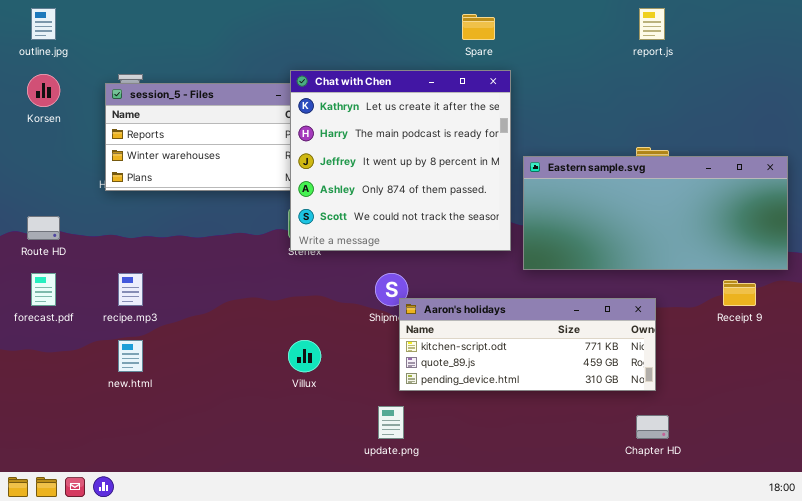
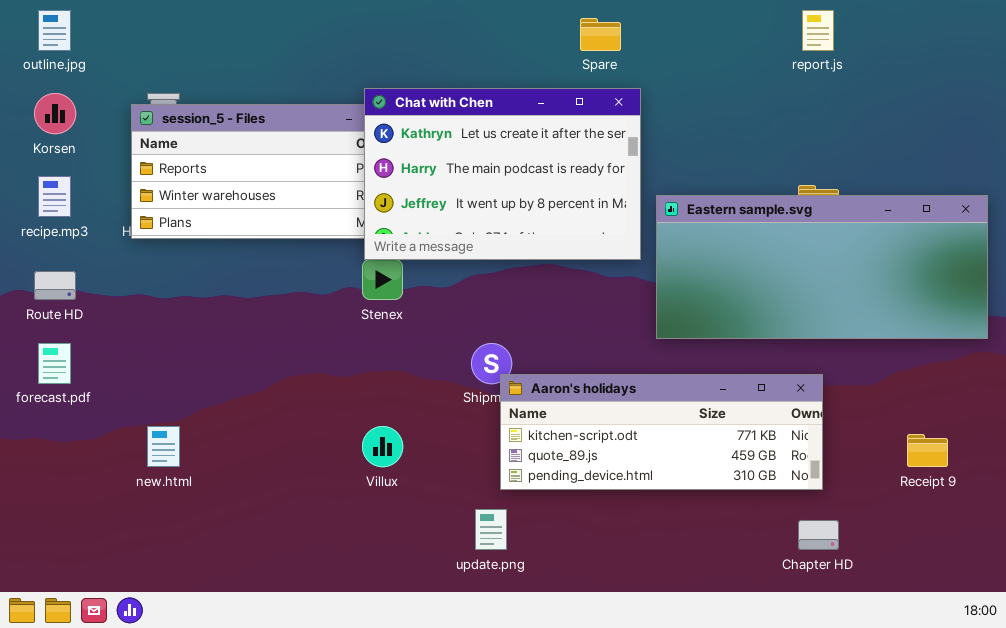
Chat with Chen: [290,70,511,251] -> [364,88,641,260], resized
recipe.mp3: [118,273,143,306] -> [38,176,71,217], moved
Receipt 9: [723,280,756,306] -> [907,434,948,467], moved

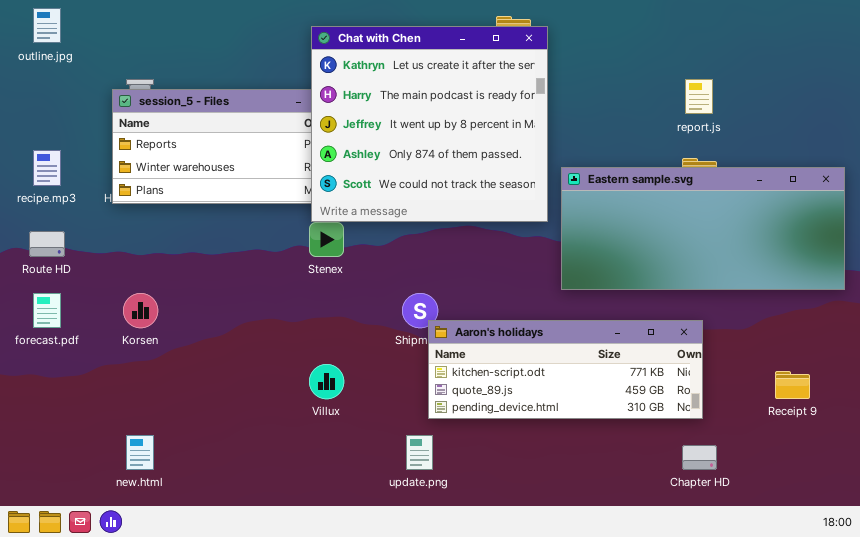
report.js: [802,10,834,51] -> [685,79,713,114], moved
Chat with Chen: [364,88,641,260] -> [311,26,548,222], resized
Korsen: [34,93,76,134] -> [123,293,158,328], moved
new.html: [147,426,180,467] -> [126,435,154,470], moved

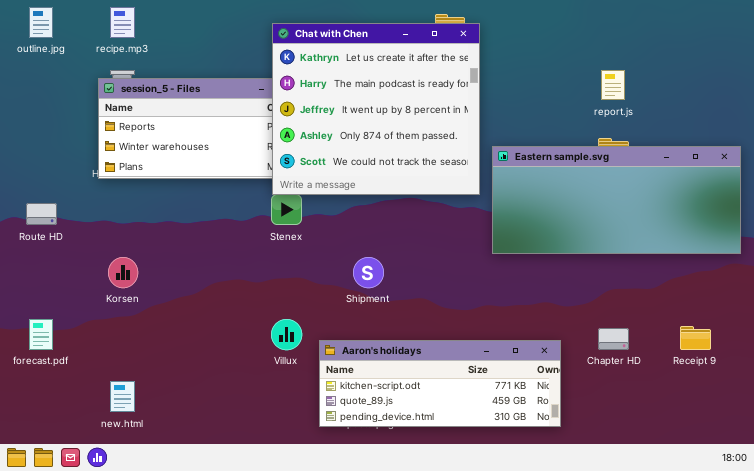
recipe.mp3: [33,150,61,186] -> [110,7,135,38], moved
forecast.pdf: [33,293,61,328] -> [29,319,53,350], moved
Aaron's holidays: [428,320,703,419] -> [319,340,561,427], moved
Chapter HD: [682,445,717,470] -> [598,328,629,350], moved

